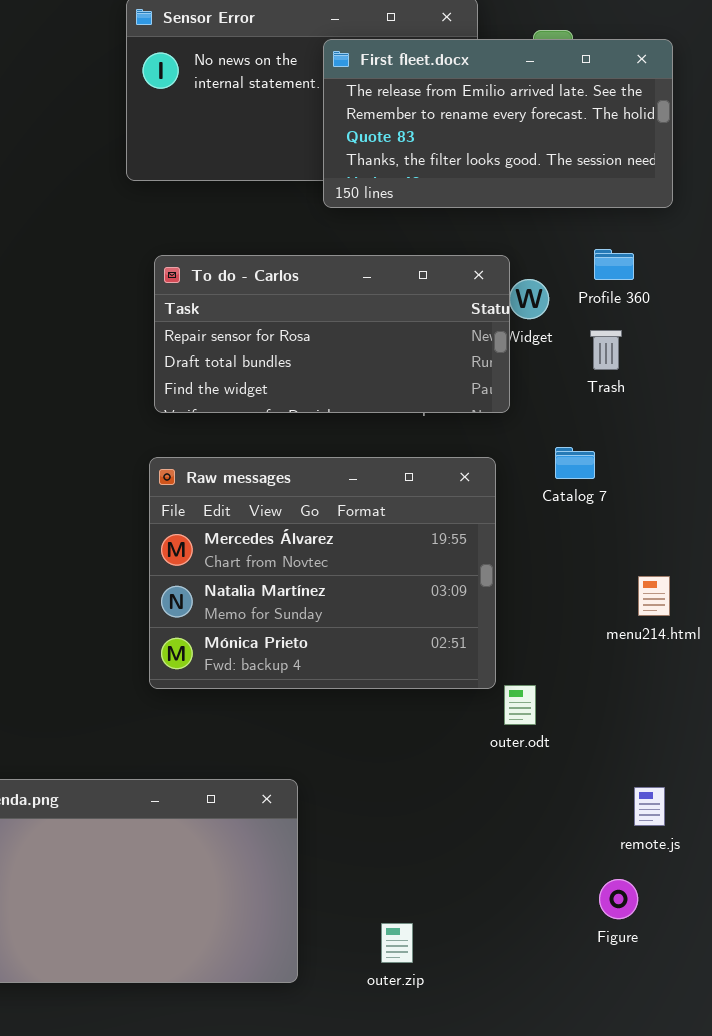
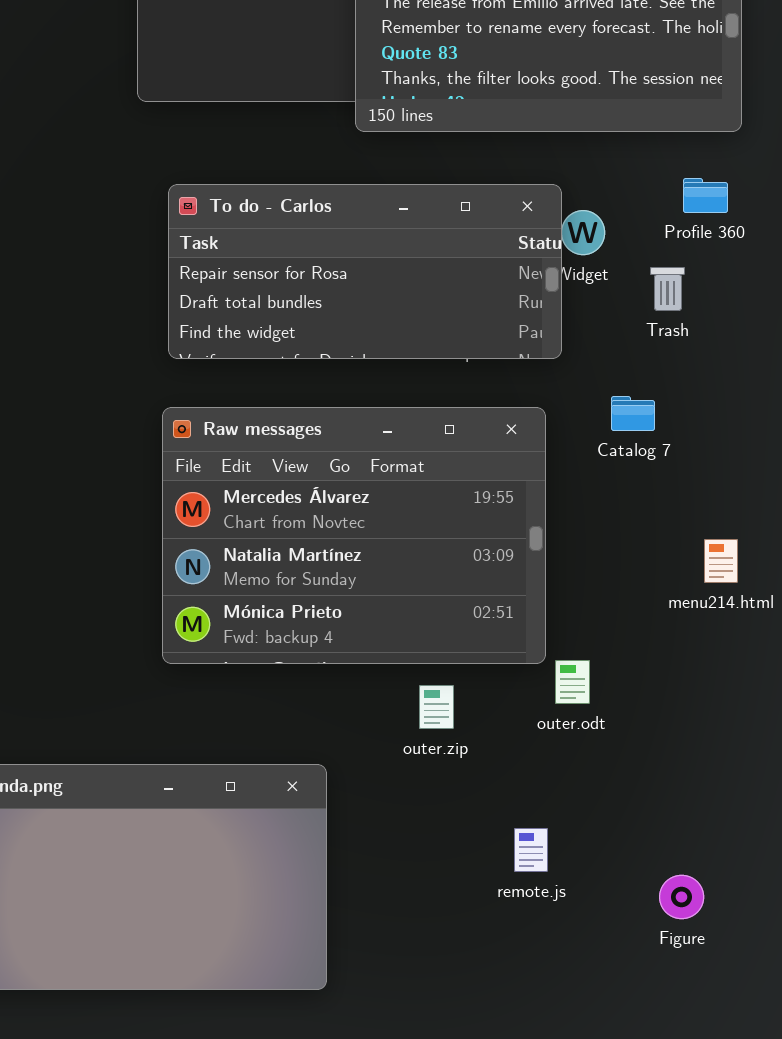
Profile 360: [594,249,634,280] -> [683,178,728,213], moved
remote.js: [634,787,665,826] -> [514,828,548,872], moved
outer.zip: [381,923,413,963] -> [419,685,454,729], moved

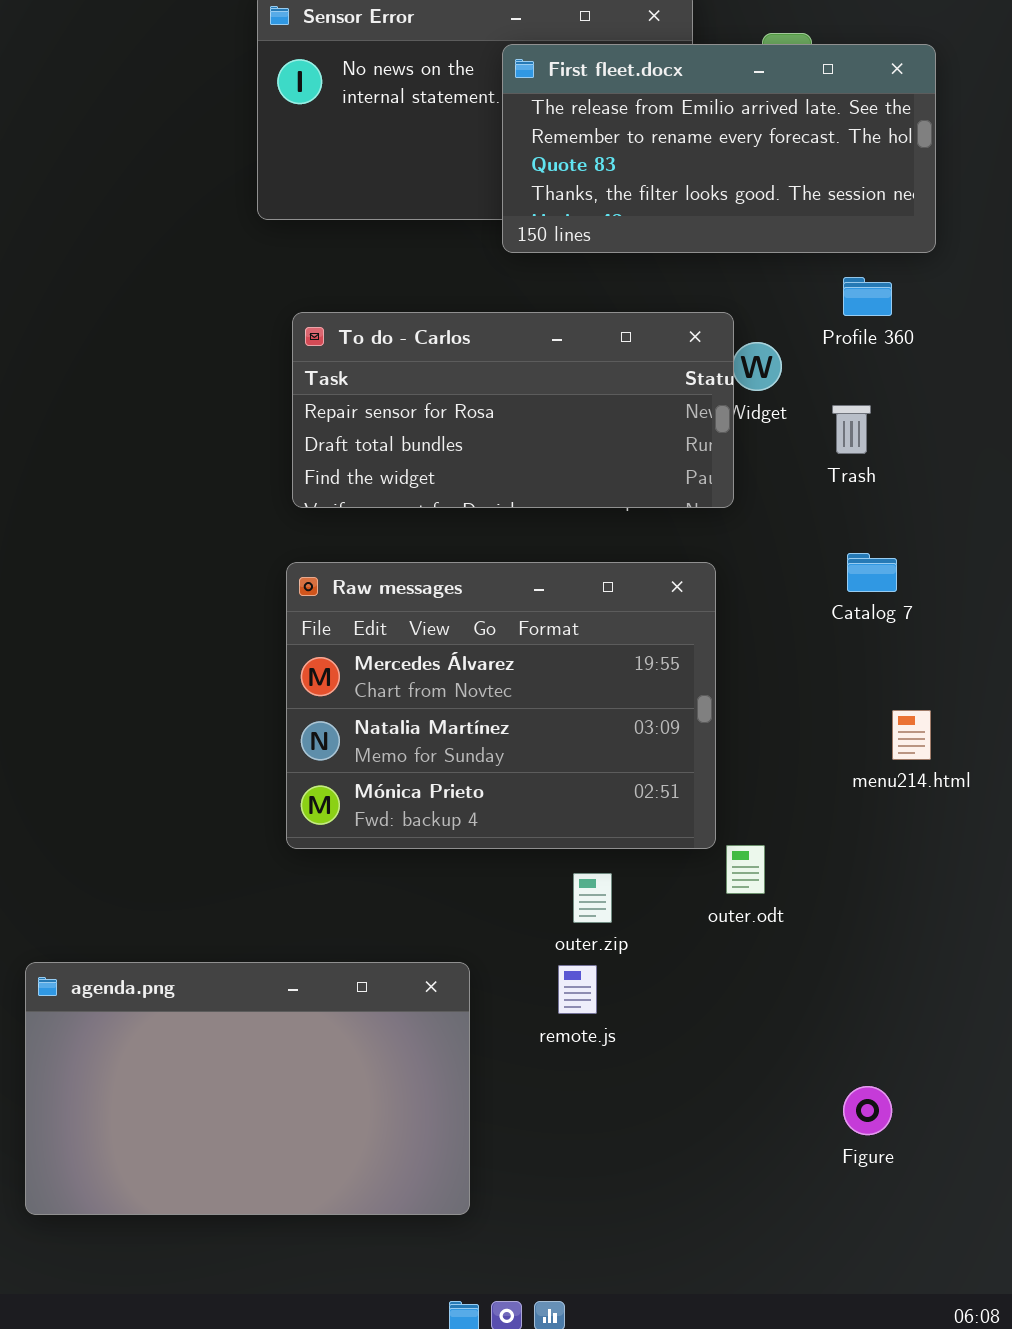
Profile 360: [683,178,728,213] -> [843,277,892,316], moved
Catalog 7: [611,396,655,431] -> [847,553,897,592], moved
remote.js: [514,828,548,872] -> [558,965,597,1014], moved

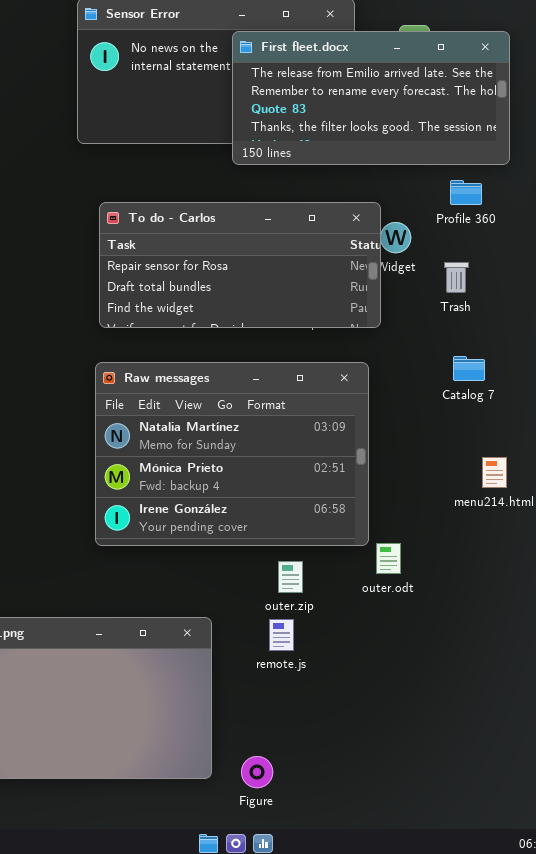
Raw messages: [286,562,716,849] -> [95,362,369,546], scrolled down 1 row
Figure: [843,1086,892,1135] -> [241,756,273,788], moved

